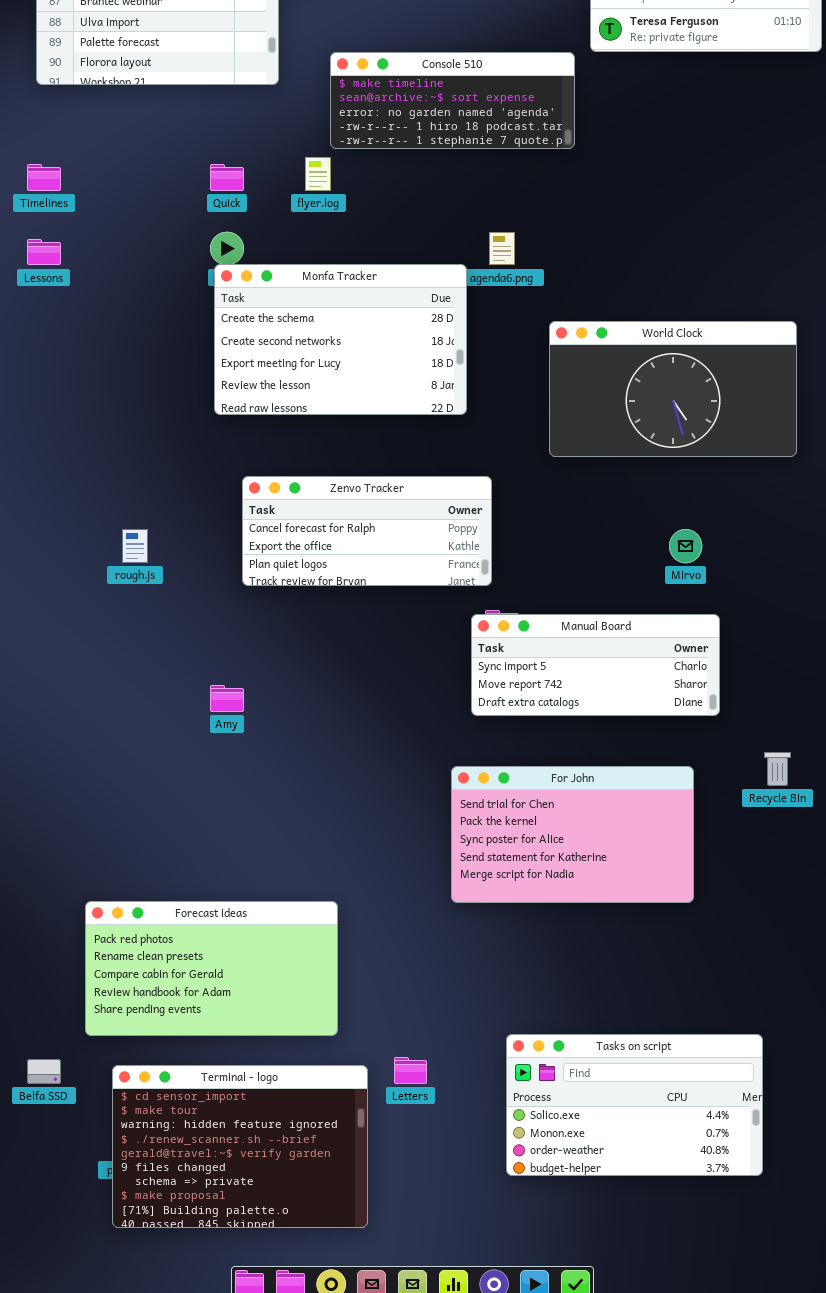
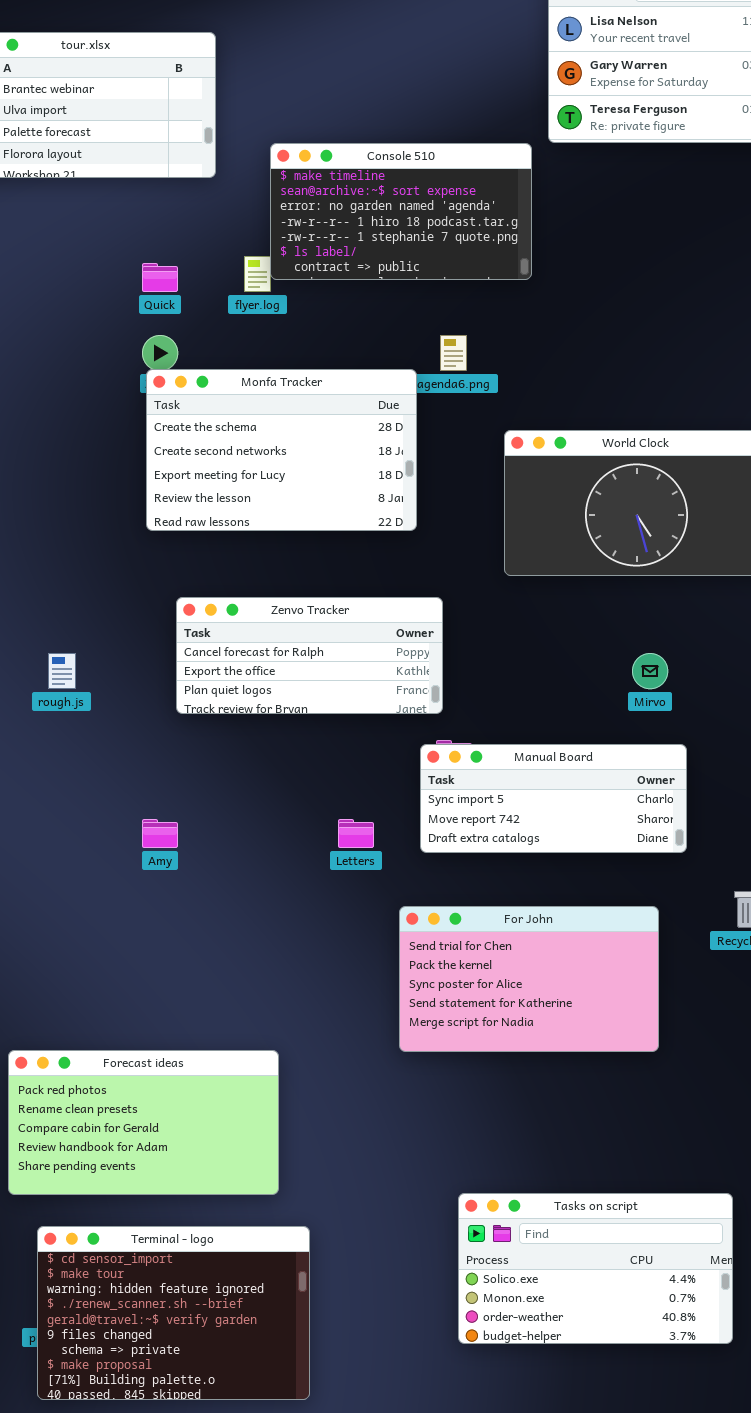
Console 510: [330,52,575,149] -> [270,143,532,280], resized
Letters: [394,1057,427,1084] -> [338,819,374,848], moved

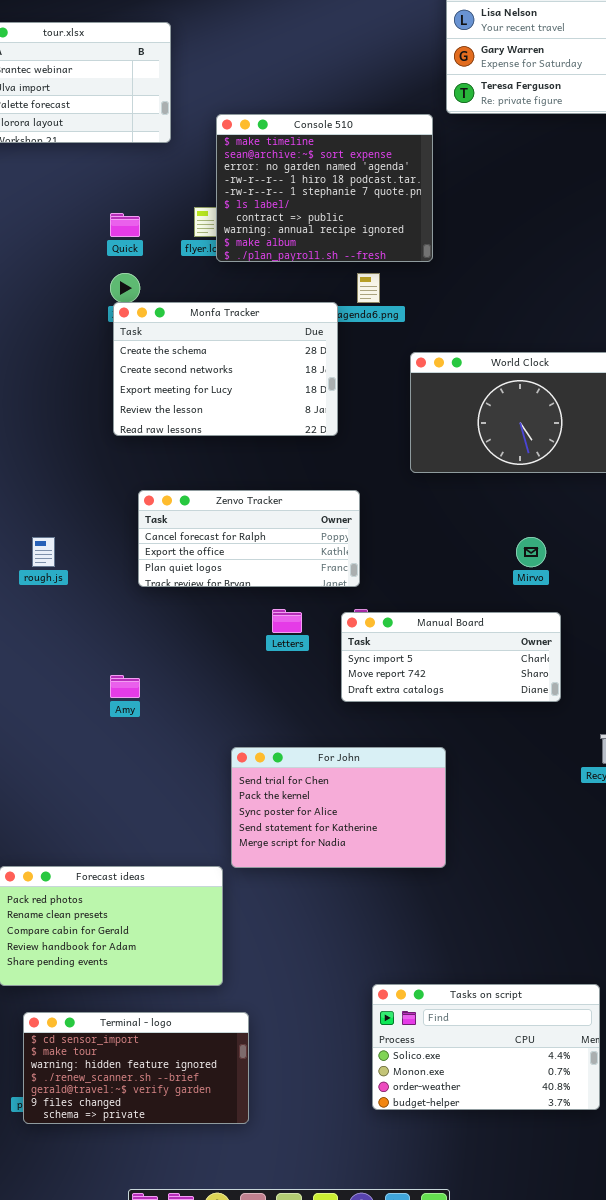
Console 510: [270,143,532,280] -> [216,114,433,262], resized
Letters: [338,819,374,848] -> [272,609,302,633], moved
For John: [399,906,659,1052] -> [231,747,446,868], moved
Terminal - logo: [37,1226,310,1400] -> [23,1012,249,1124], resized

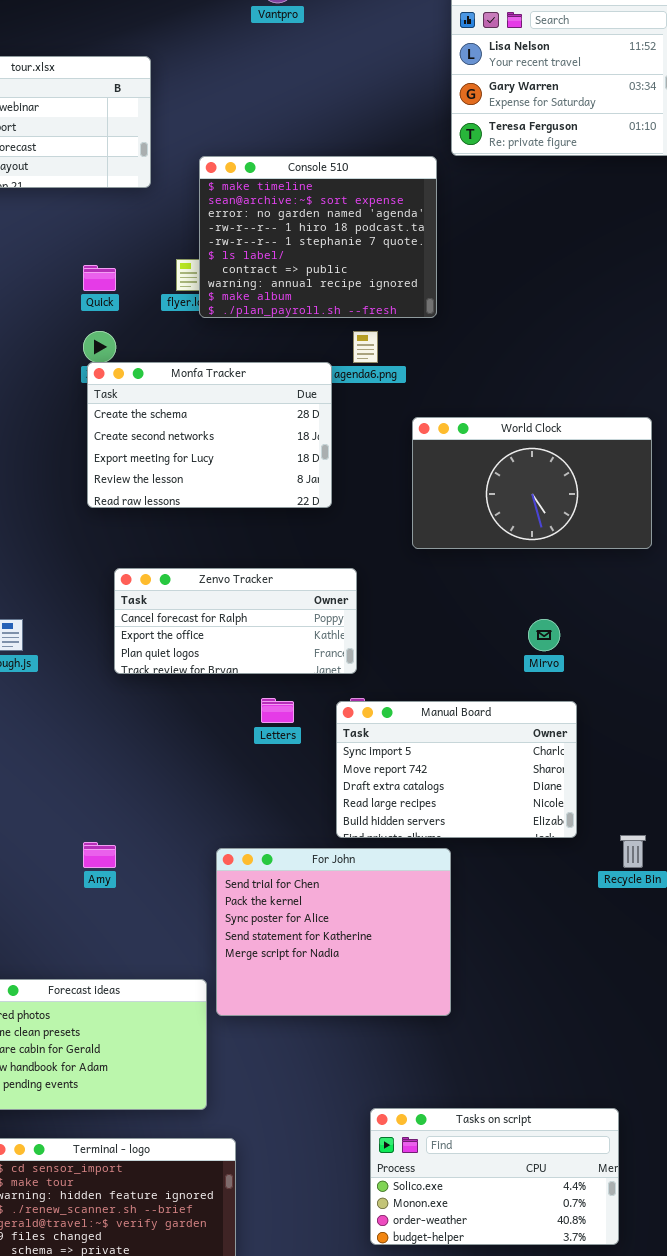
Manual Board: [341,612,561,702] -> [336,701,577,838], resized
Amy: [110,675,140,698] -> [83,842,116,868], moved
For John: [231,747,446,868] -> [216,848,451,1016], resized

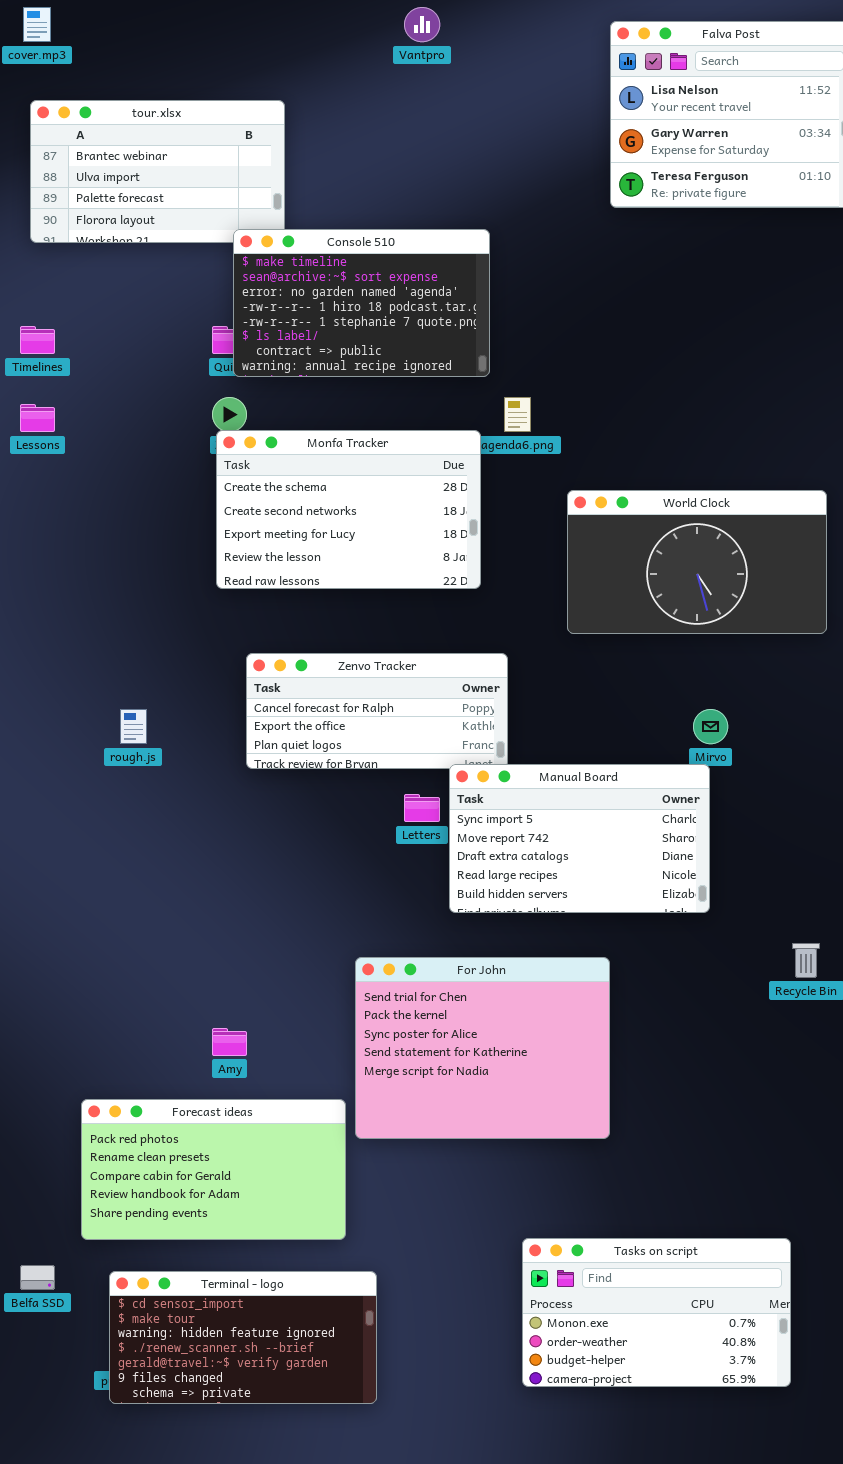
Console 510: [199,156,437,318] -> [233,229,490,377], moved, resized
Manual Board: [336,701,577,838] -> [449,764,710,913], moved
Amy: [83,842,116,868] -> [212,1028,247,1056], moved
Tasks on script: [370,1108,619,1245] -> [522,1238,791,1387], scrolled down 1 row

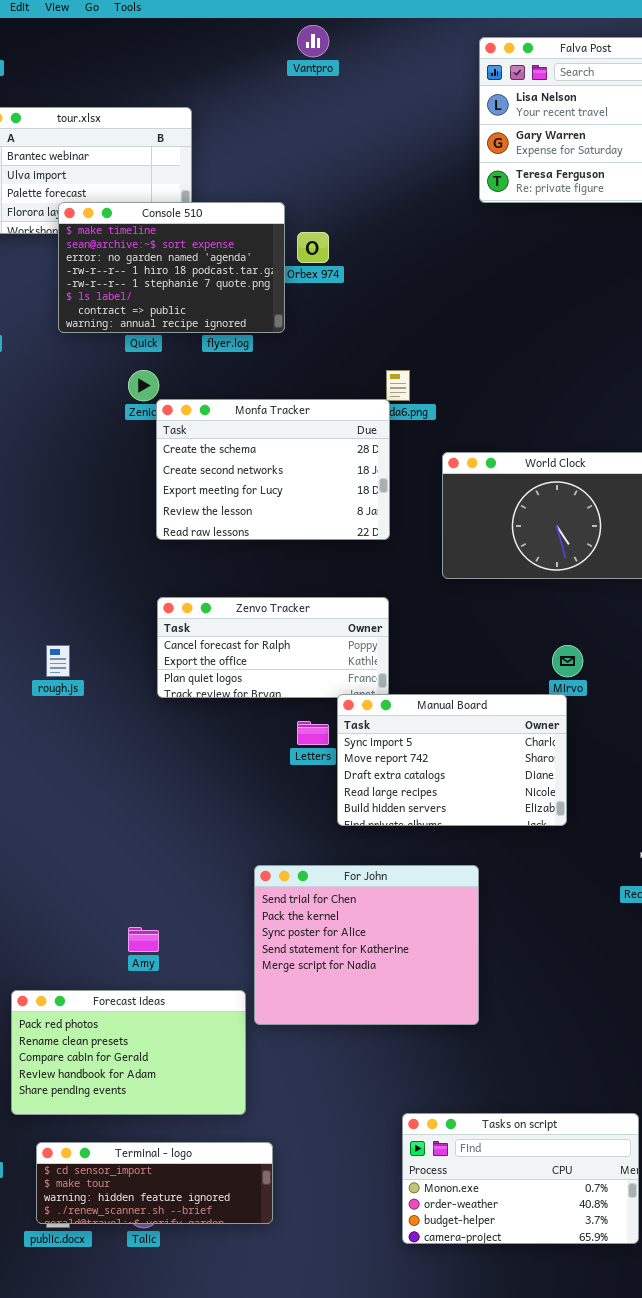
Console 510: [233,229,490,377] -> [58,202,285,333], moved
Monfa Tracker: [216,430,481,589] -> [156,399,390,540], moved
Terminal - logo: [109,1271,377,1404] -> [36,1142,273,1224], resized

